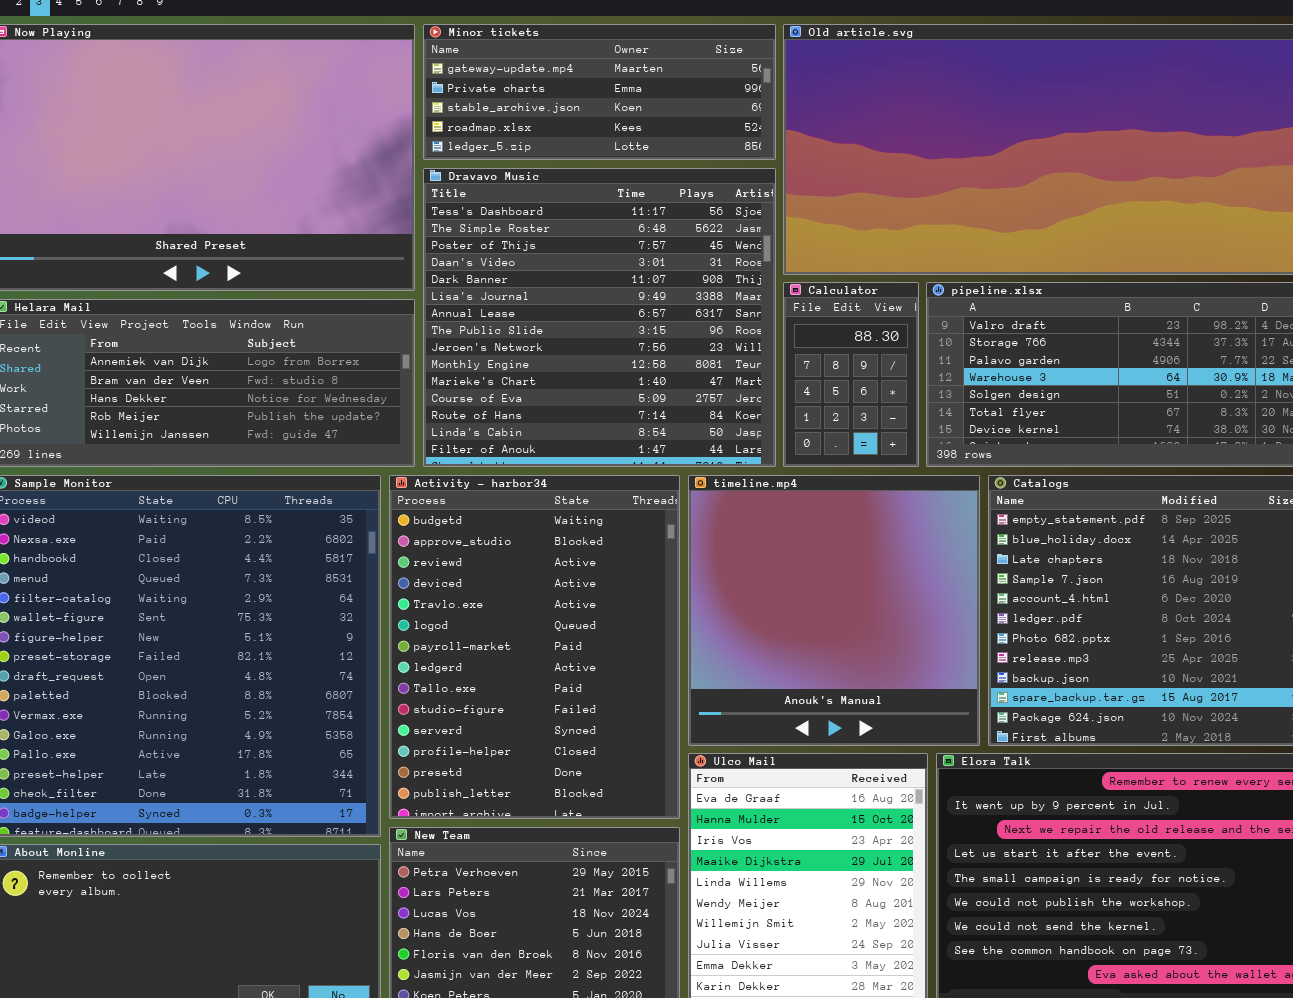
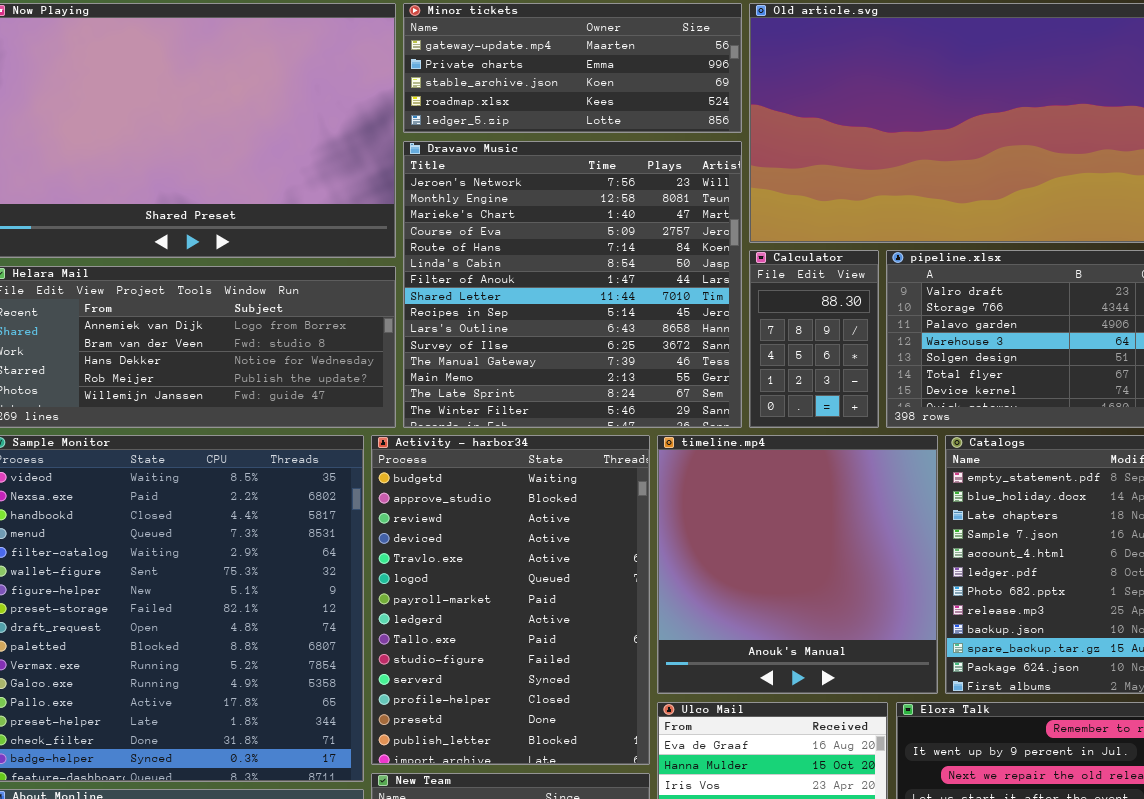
Dravavo Music: [423,168,776,467] -> [403,141,742,428], scrolled down 8 rows

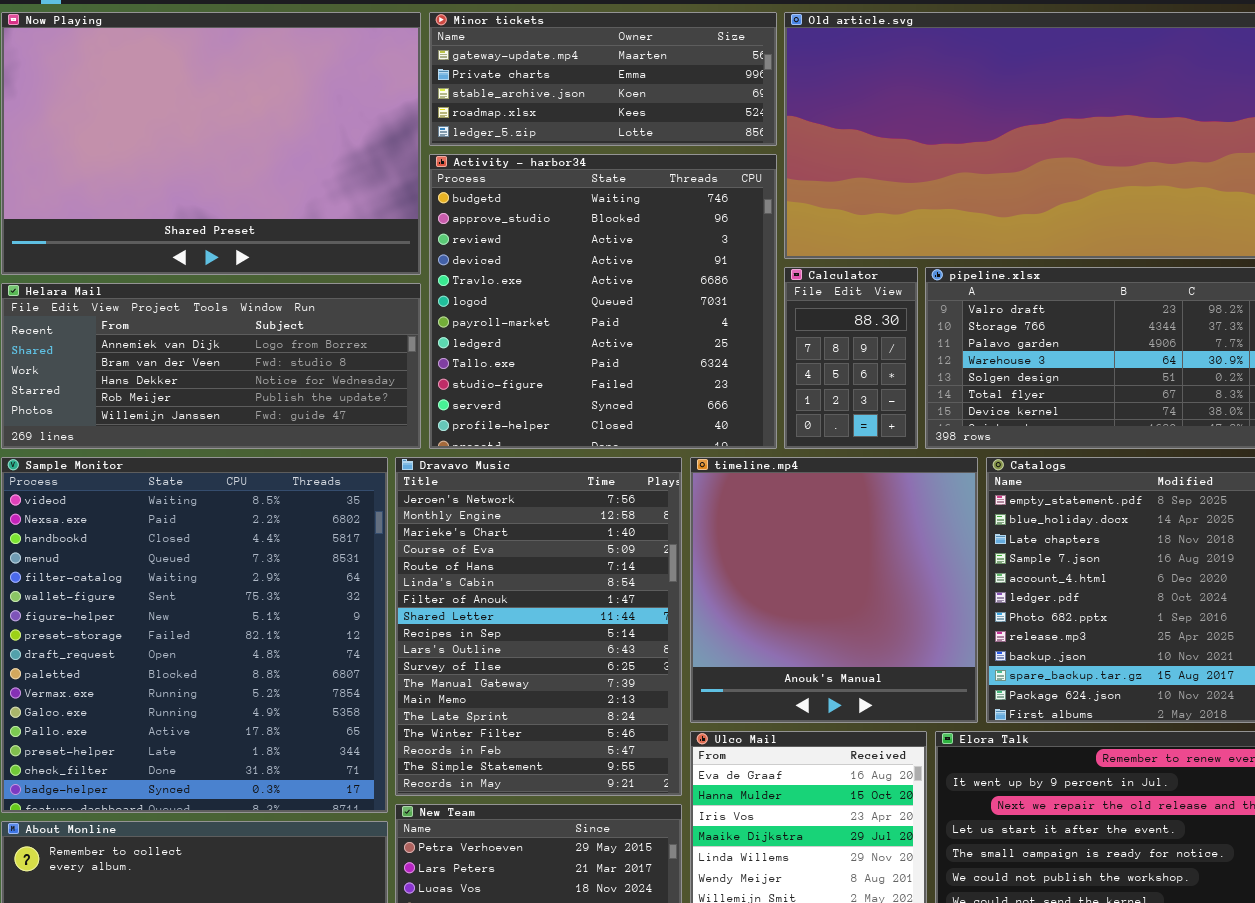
Dravavo Music: [403,141,742,428] -> [395,457,682,796], moved, resized
Activity - harbor34: [371,435,650,765] -> [429,154,777,449], moved, resized

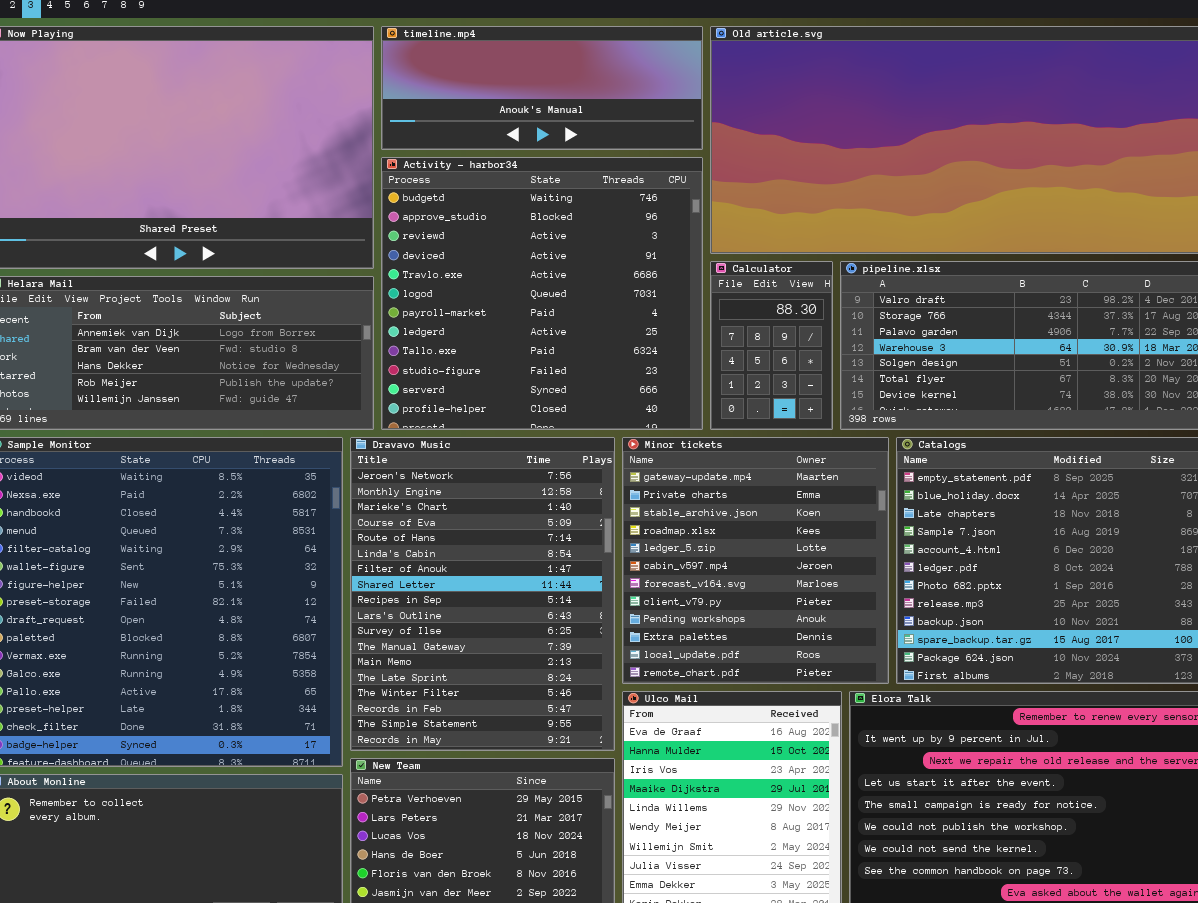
Minor tickets: [429,12,777,146] -> [622,437,889,684], moved, resized
timeline.mp4: [690,457,978,723] -> [381,26,703,150], moved, resized

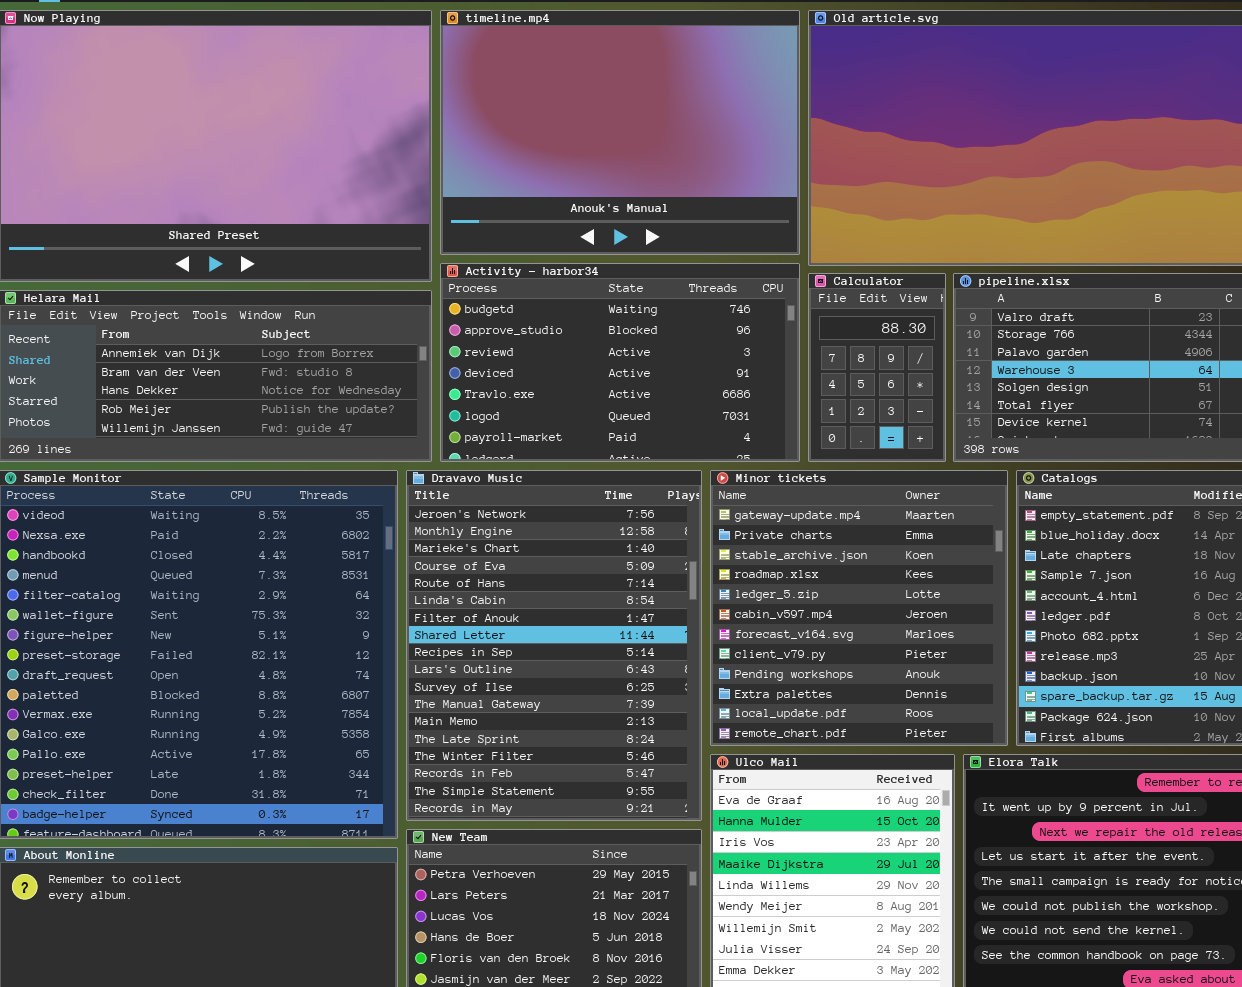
timeline.mp4: [381,26,703,150] -> [440,10,800,255], resized
Activity - harbor34: [381,157,703,430] -> [440,263,800,462], resized

